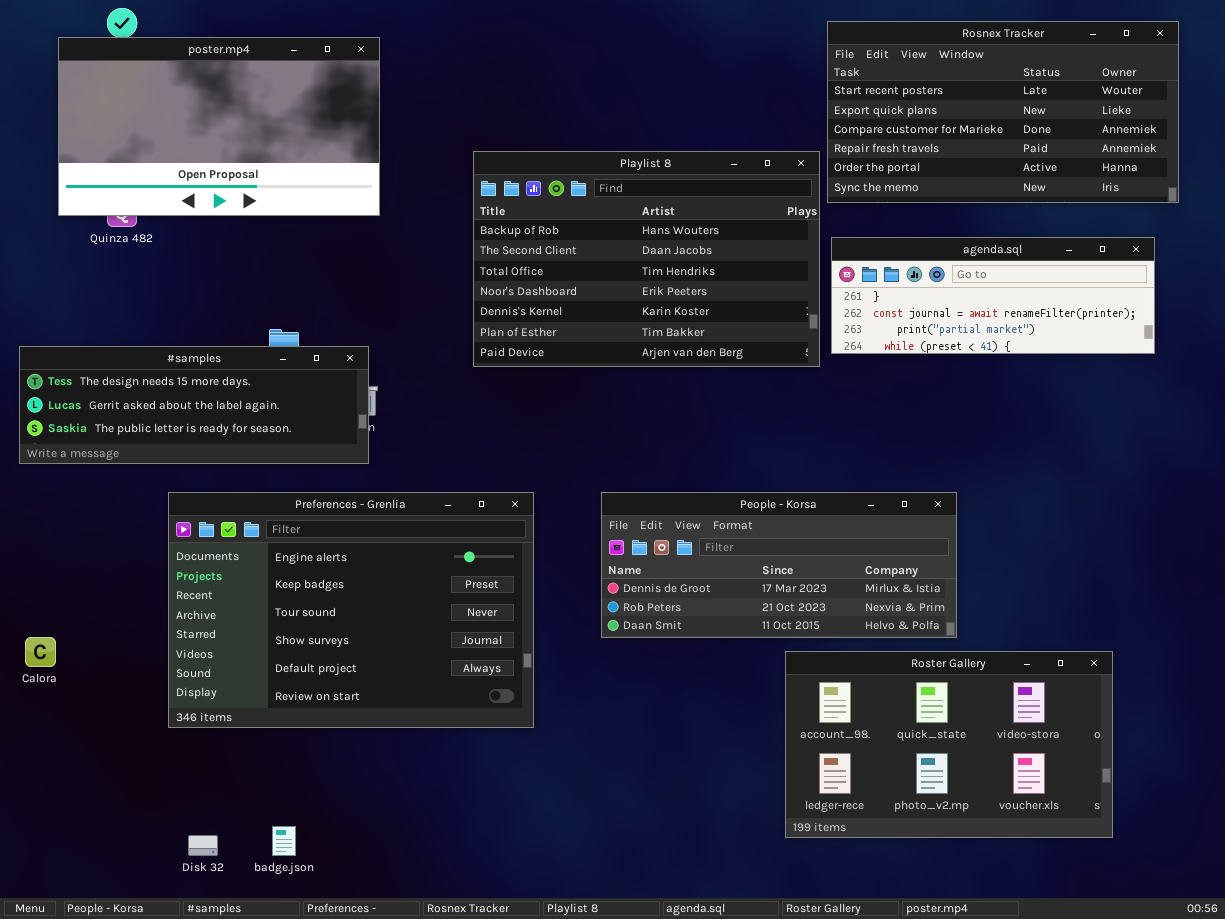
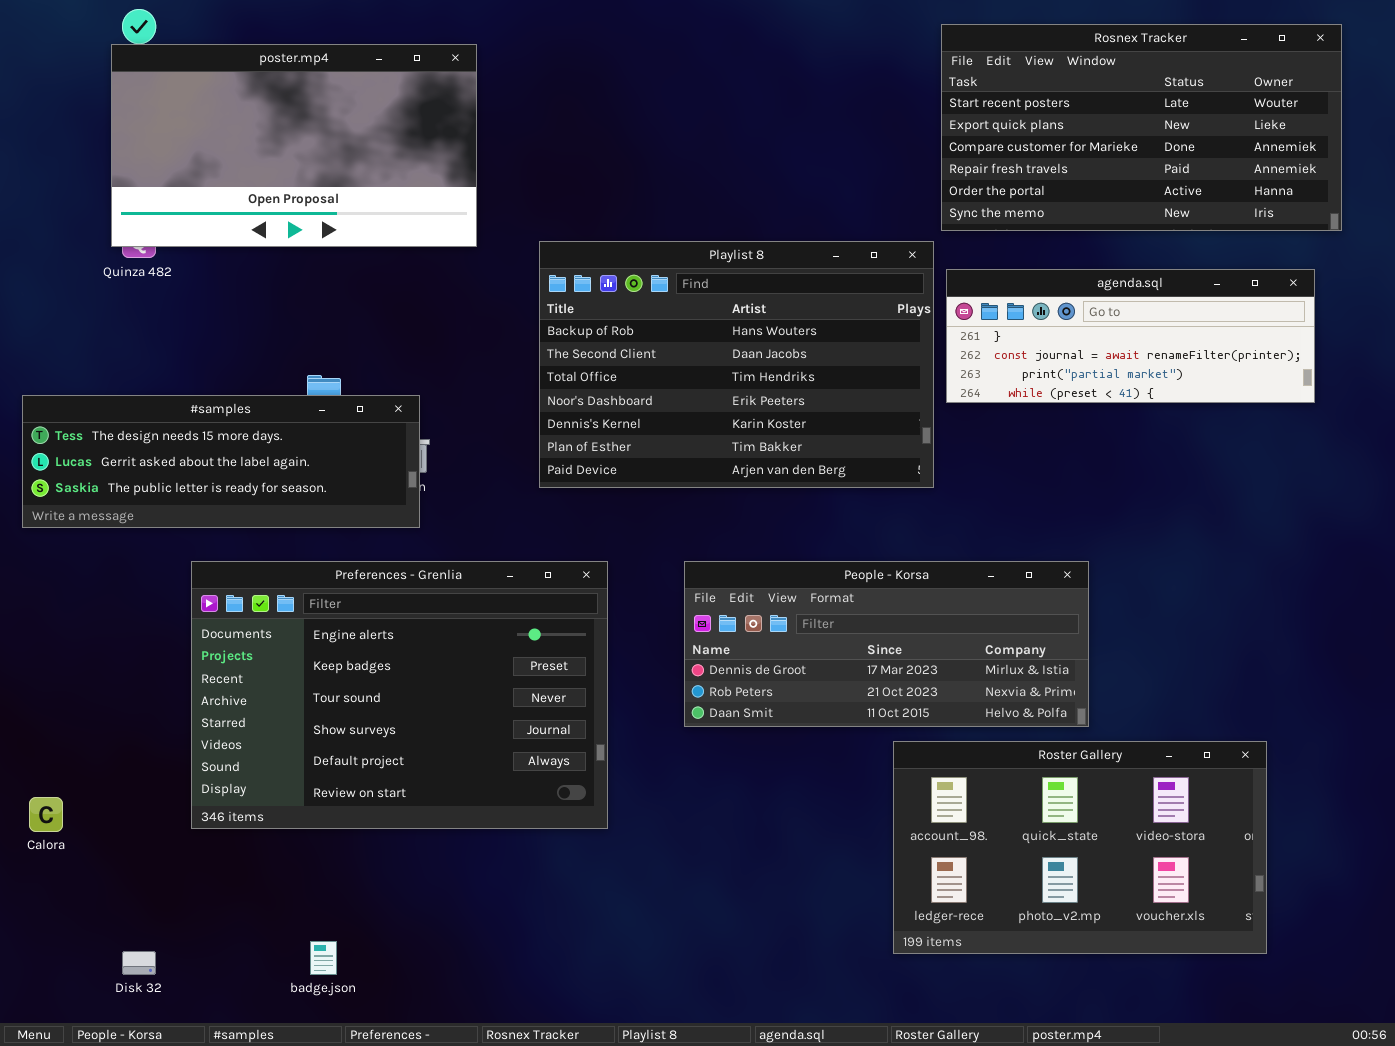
poster.mp4: [58,37,380,216] -> [111,44,477,247], moved
Playlist 8: [473,151,820,367] -> [539,241,934,488], moved
Calora: [25,637,56,667] -> [29,797,63,832], moved
Disk 32: [188,835,218,856] -> [122,951,156,975], moved

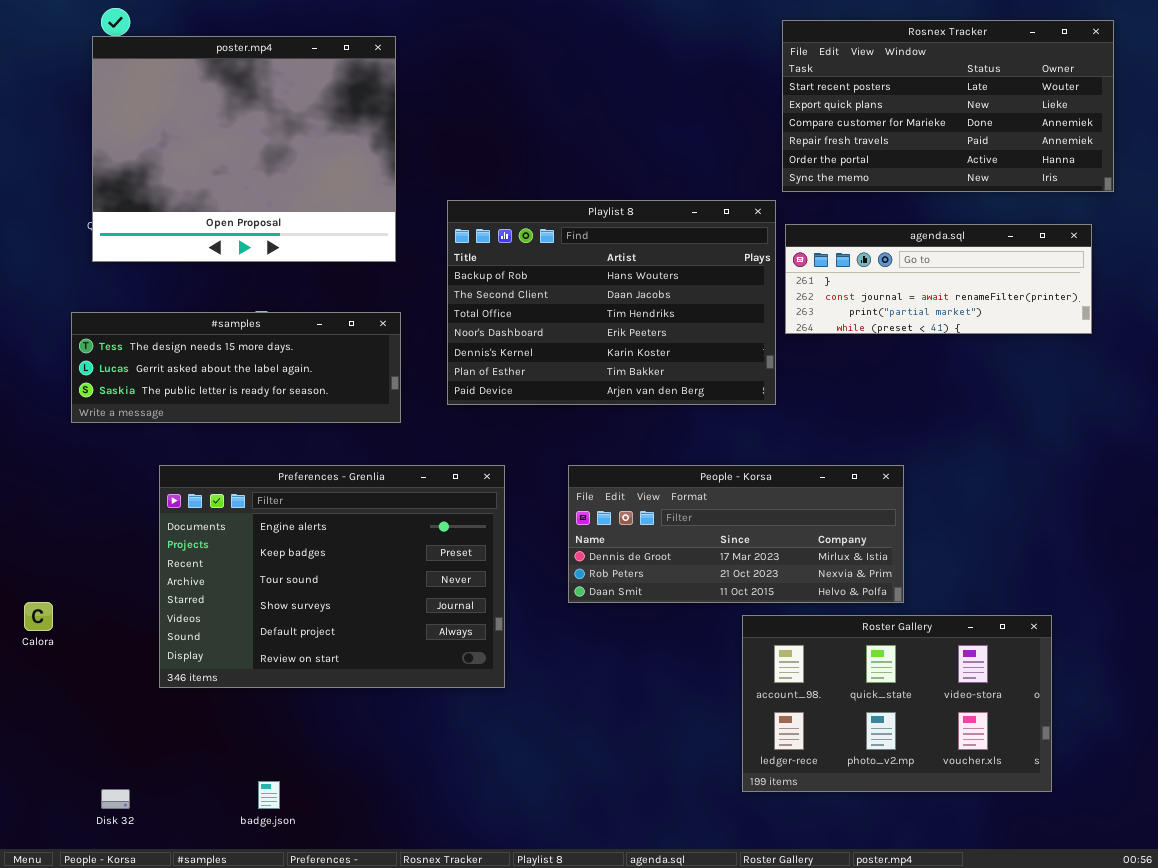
poster.mp4: [111,44,477,247] -> [92,36,396,262], resized
#samples: [22,395,420,528] -> [71,312,401,423], moved
Calora: [29,797,63,832] -> [24,602,53,631], moved

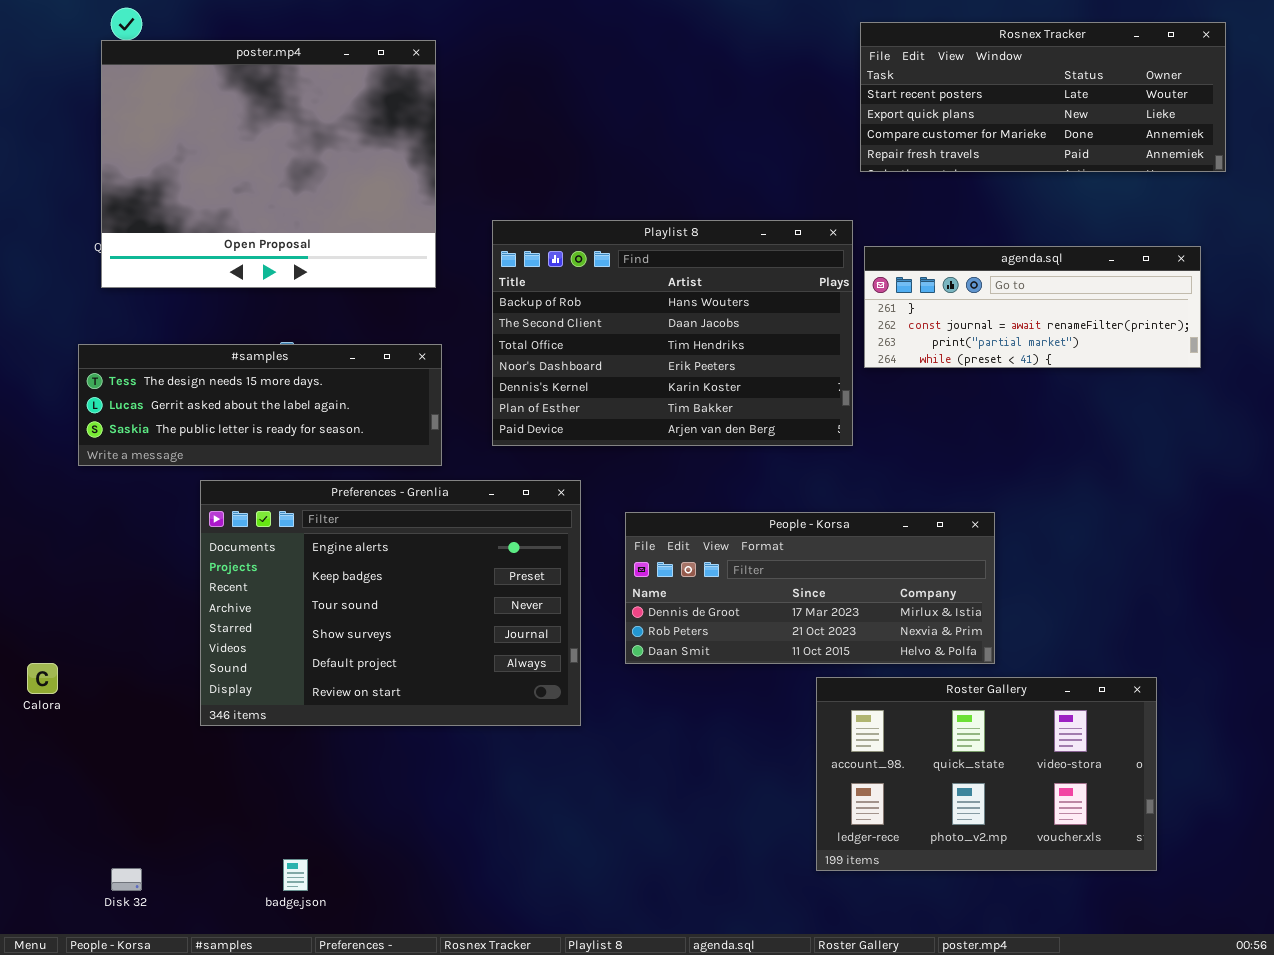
Rosnex Tracker: [782,20,1114,192] -> [860,22,1226,172], resized
Preferences - Grenlia: [159,465,505,688] -> [200,480,581,726], moved

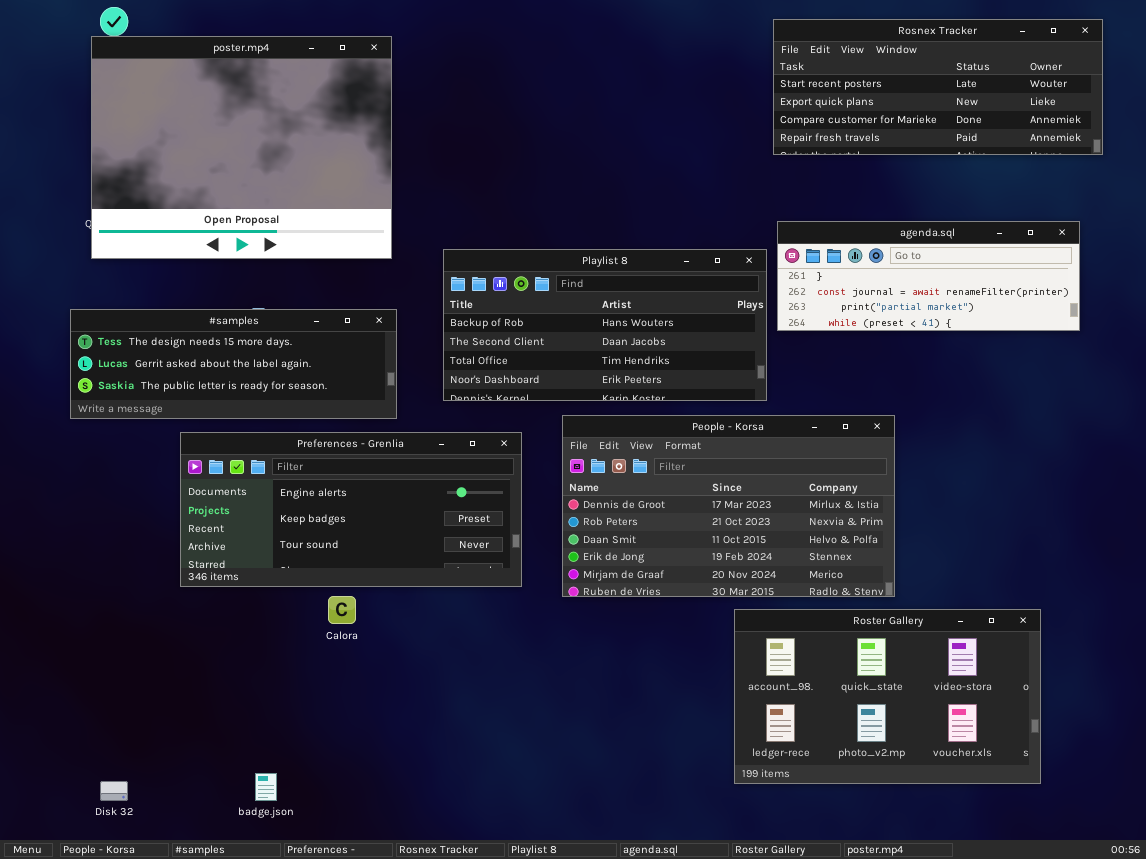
Playlist 8: [492,220,853,446] -> [443,249,767,401], resized
Preferences - Grenlia: [200,480,581,726] -> [180,432,522,587], resized
People - Korsa: [625,512,995,664] -> [562,415,895,597], resized
Calora: [27,663,58,694] -> [328,596,356,624], moved

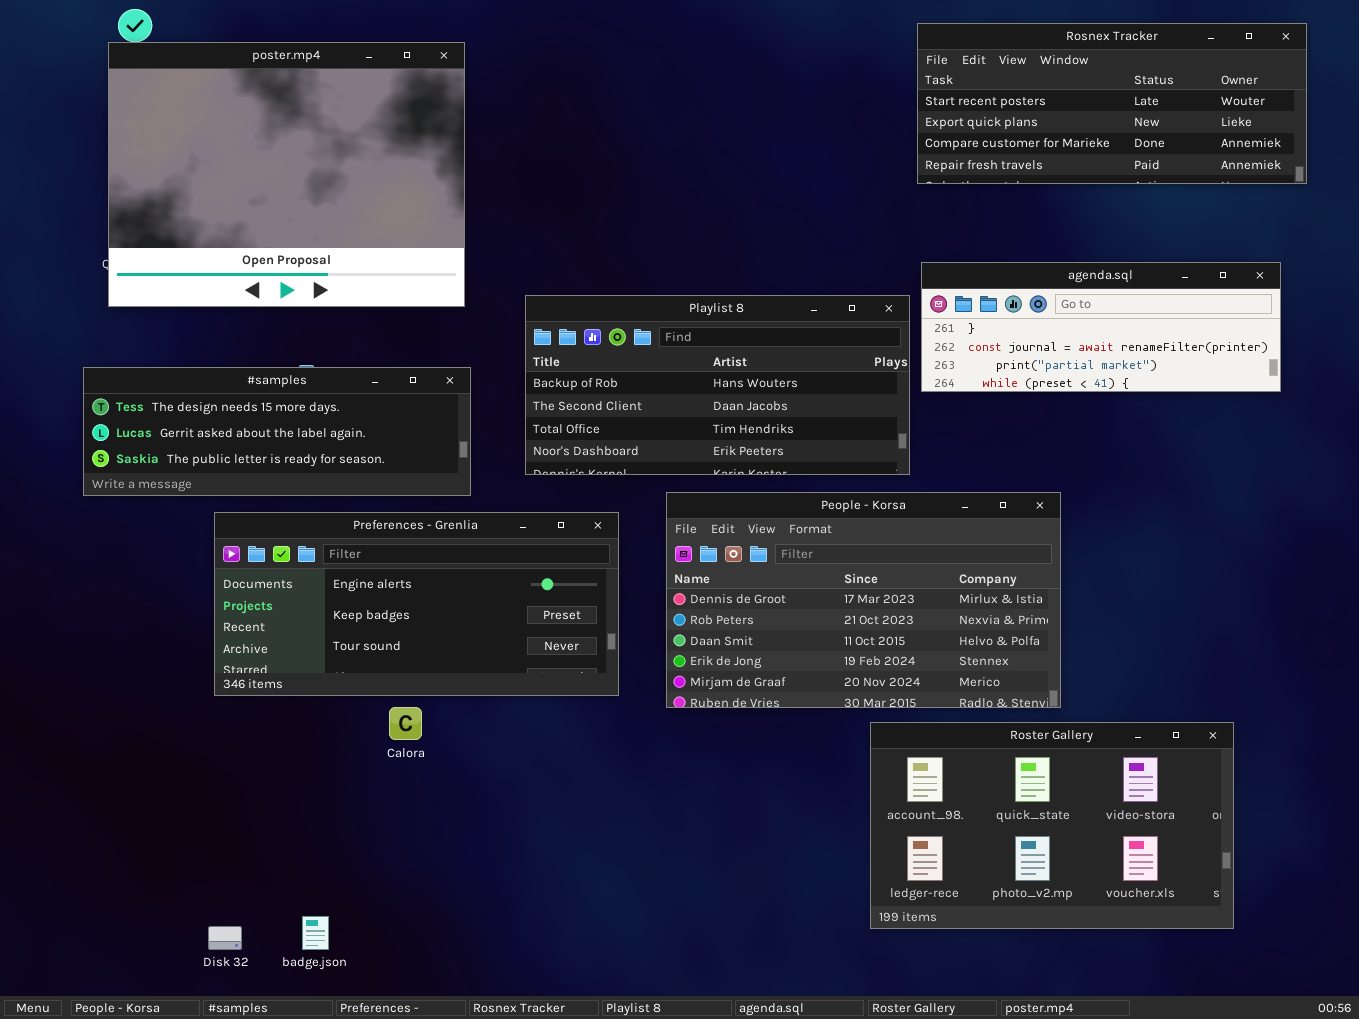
Disk 32: [100,781,128,801] -> [208,926,242,950], moved

